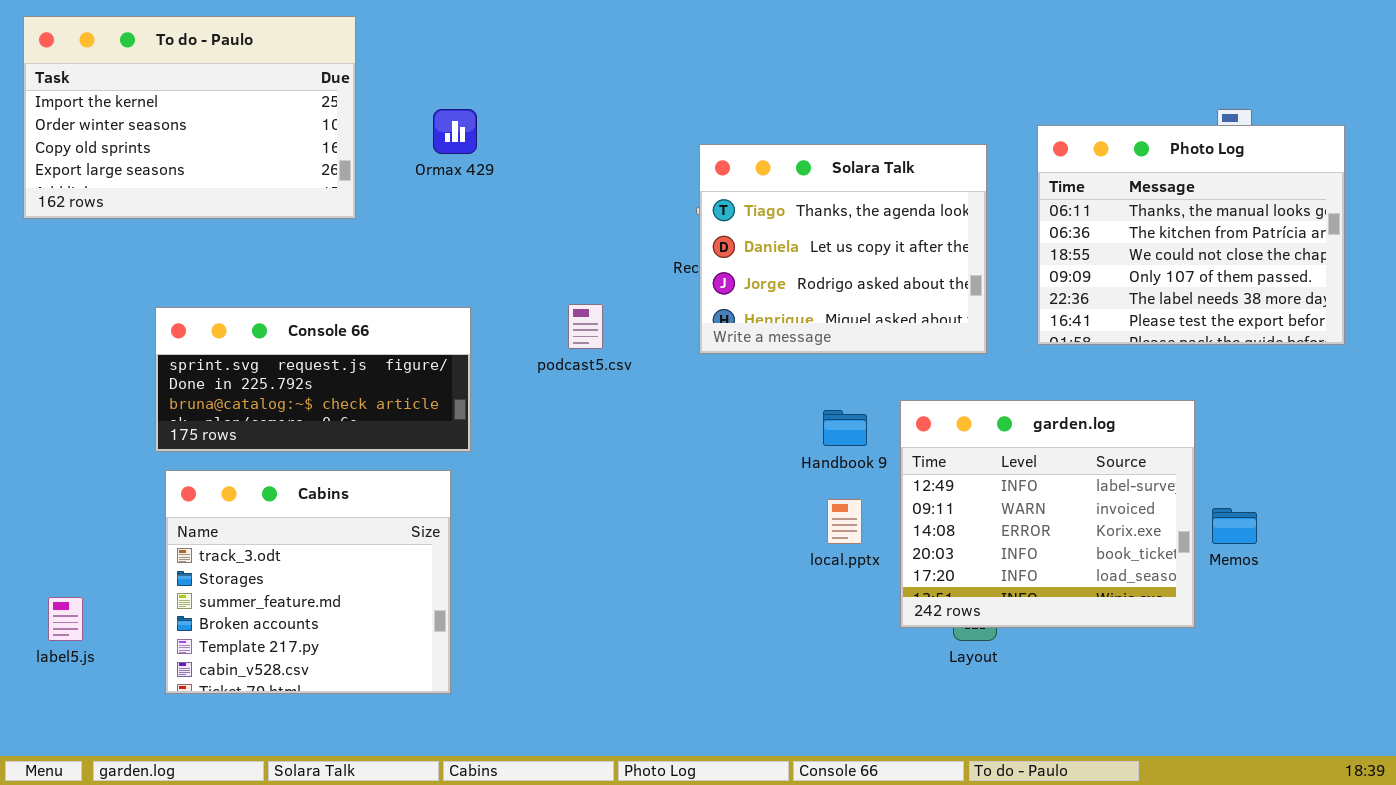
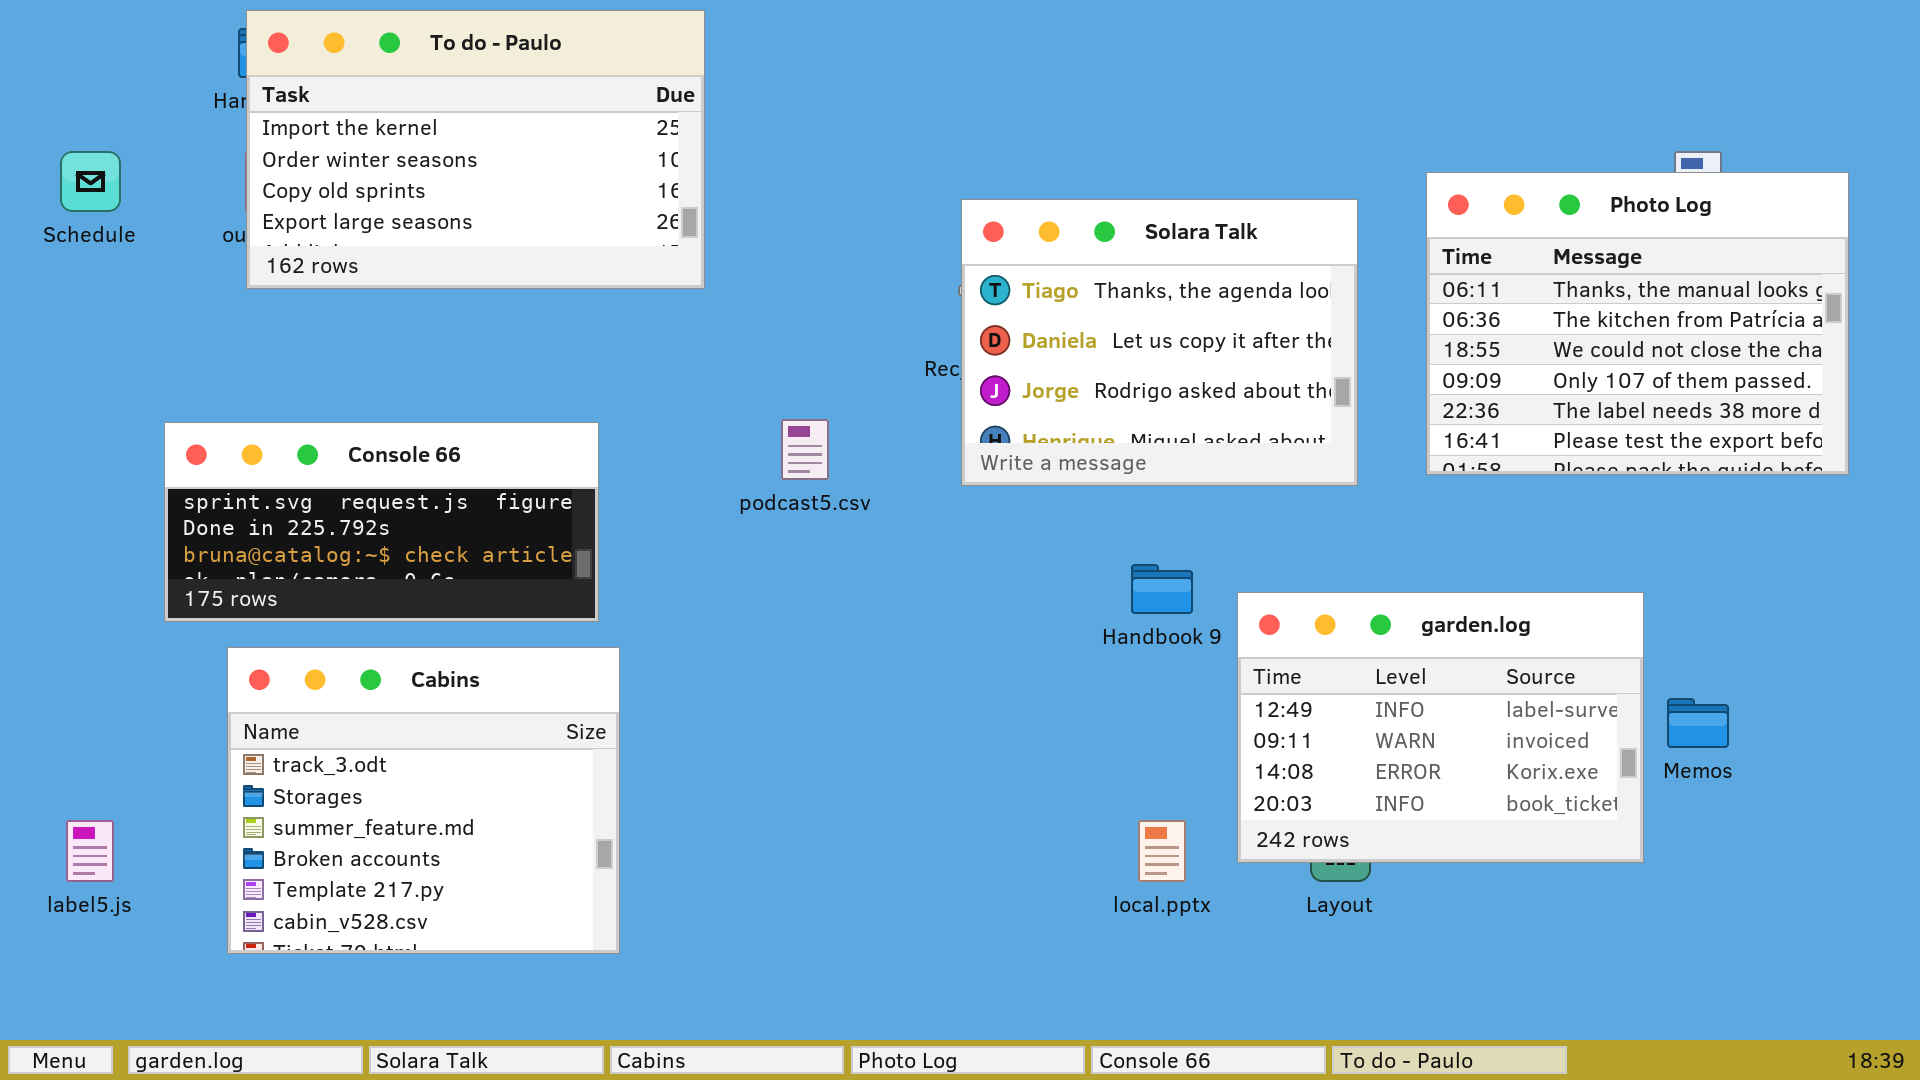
To do - Paulo: [23,16,356,219] -> [246,10,705,289], moved
Console 66: [155,307,471,452] -> [164,422,599,622], moved
garden.log: [900,400,1195,628] -> [1237,592,1644,863], resized
local.pptx: [827,499,862,544] -> [1138,820,1186,882], moved

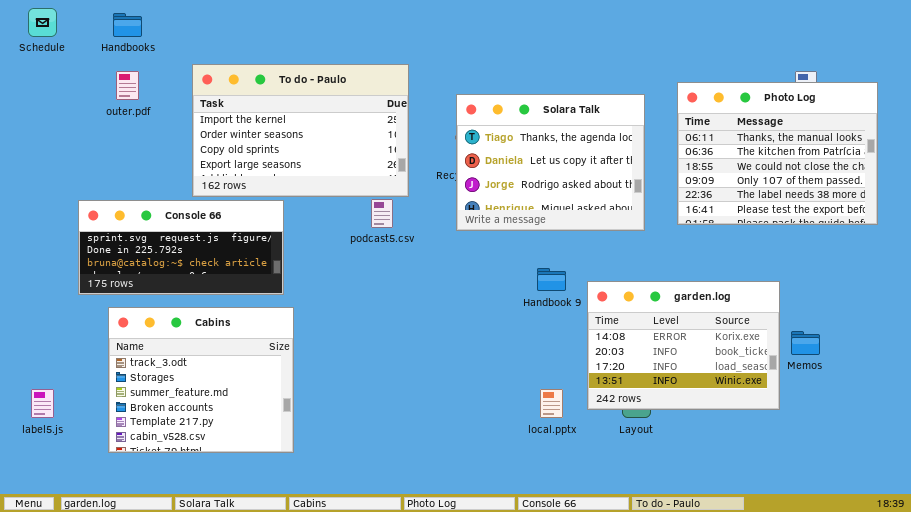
To do - Paulo: [246,10,705,289] -> [192,64,409,197], moved
Schedule: [60,151,121,212] -> [28,8,57,37], moved
garden.log: [1237,592,1644,863] -> [587,281,780,410], scrolled down 2 rows

